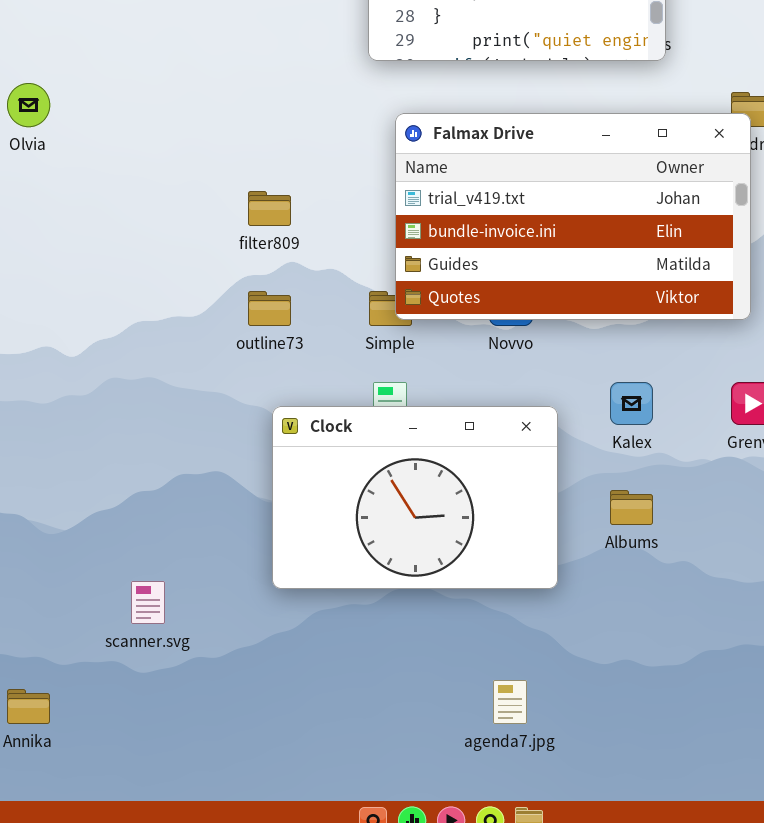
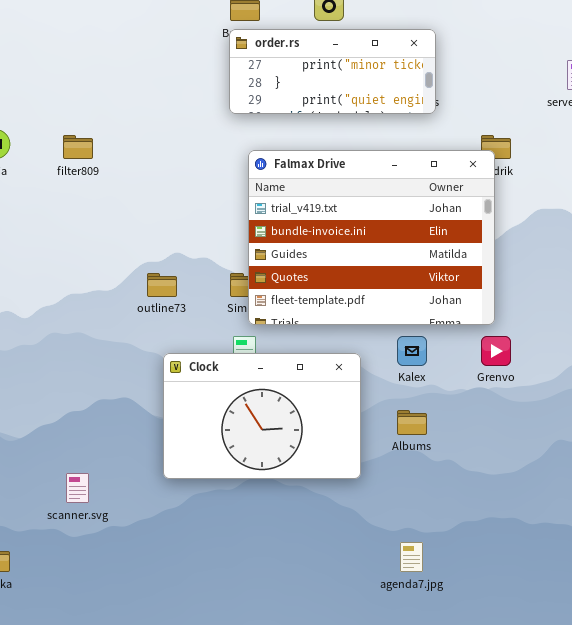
Falmax Drive: [395,113,751,320] -> [248,150,495,325], resized
filter809: [248,191,291,226] -> [63,135,93,159], moved
agenda7.jpg: [493,680,527,724] -> [400,542,423,572], moved

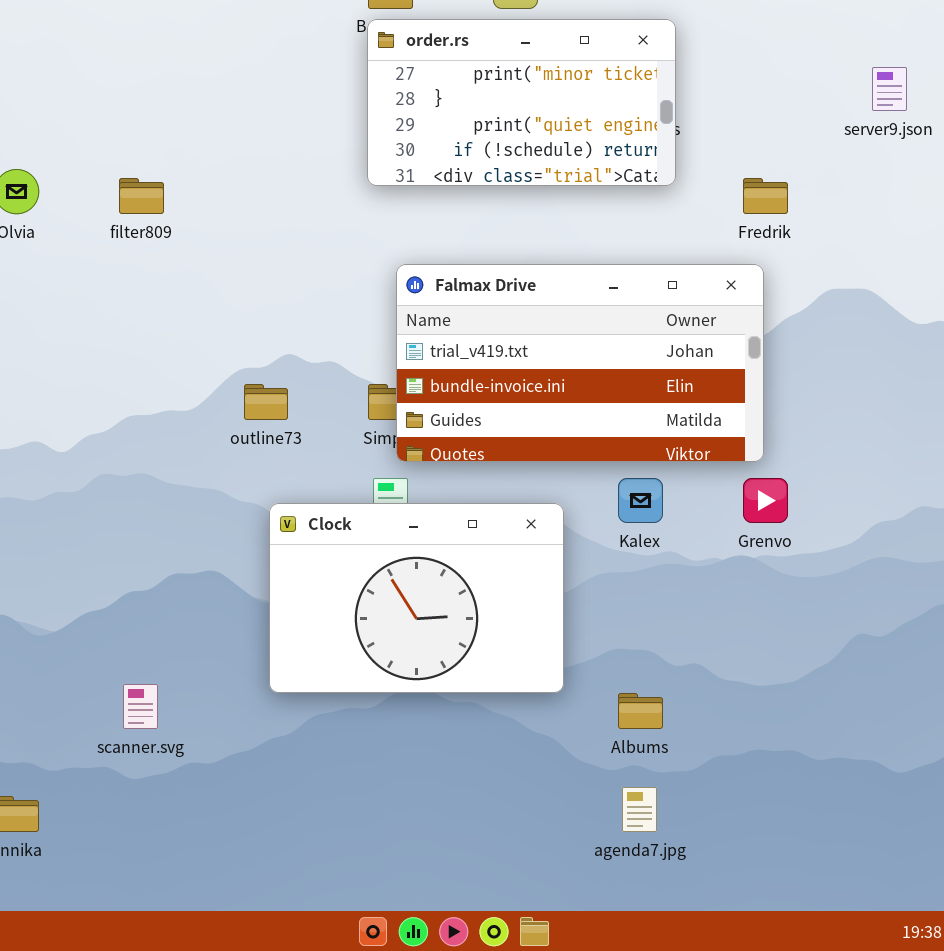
order.rs: [229,29,436,114] -> [367,19,676,186], resized
Falmax Drive: [248,150,495,325] -> [396,264,764,462], resized
Albums: [397,410,427,435] -> [618,693,663,729], moved

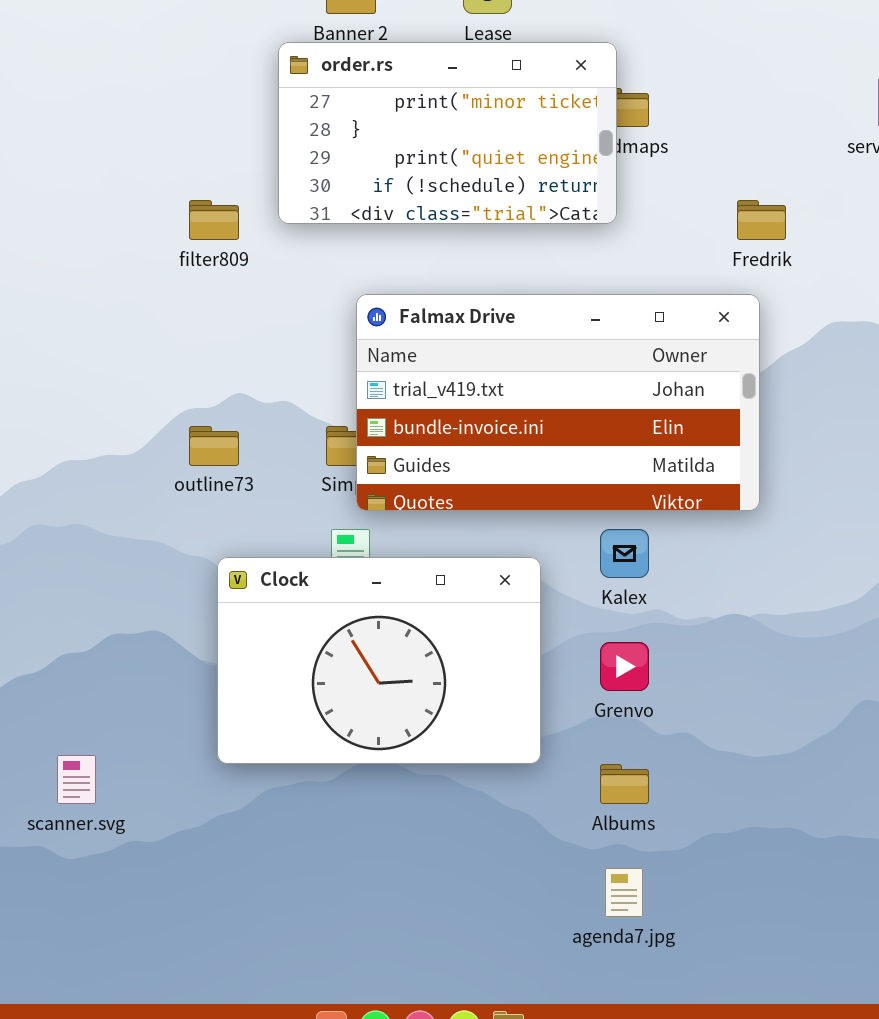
order.rs: [367,19,676,186] -> [278,42,617,224], moved
filter809: [119,178,164,214] -> [189,200,239,240], moved
Grenvo: [743,478,788,523] -> [600,642,649,691], moved

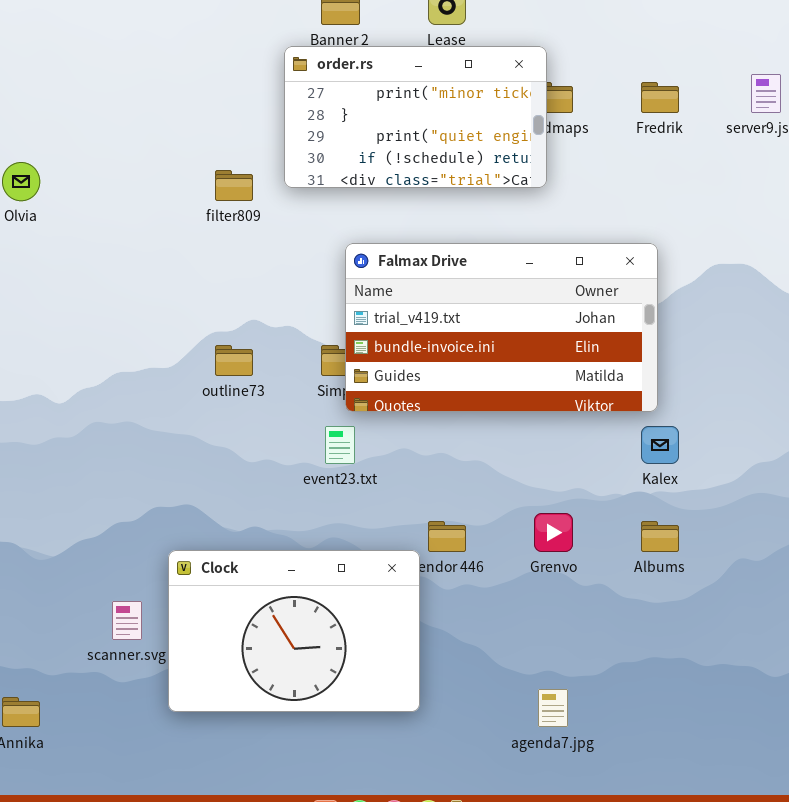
Fredrik: [737,200,786,240] -> [641,82,679,113], moved
Kalex: [600,529,649,578] -> [641,426,679,464], moved
Clock: [217,557,541,764] -> [168,550,420,712], moved
Albums: [600,764,649,804] -> [641,521,679,552], moved

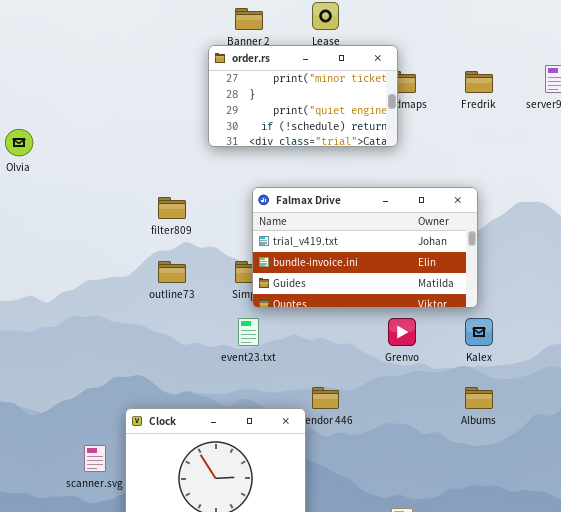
filter809: [215,170,253,201] -> [158,197,186,219], moved
Grenvo: [534,513,573,552] -> [388,318,416,346], moved

